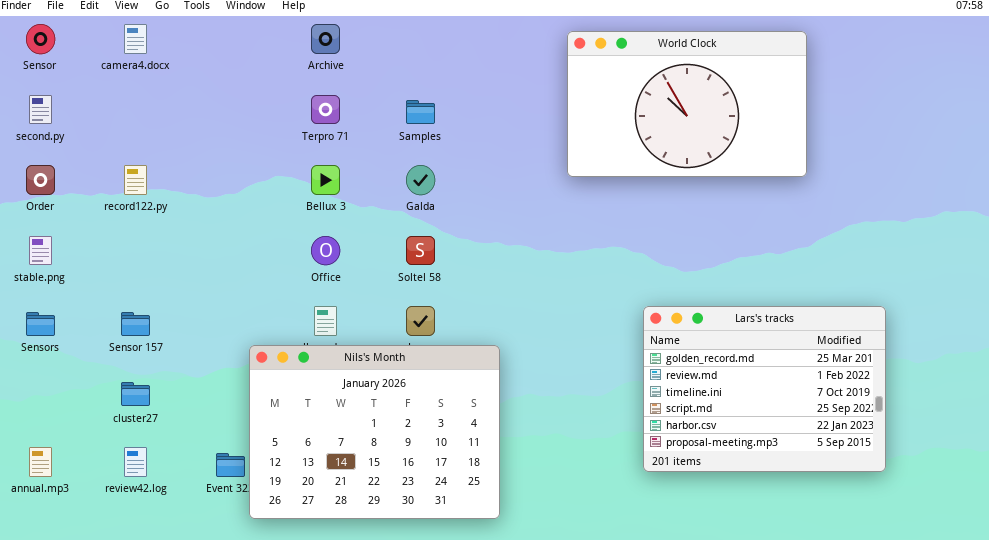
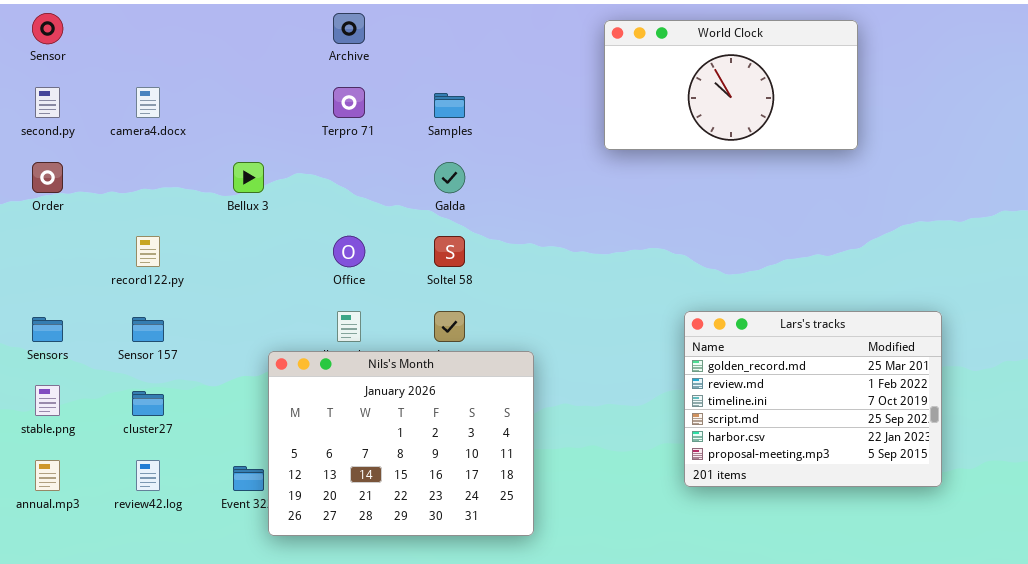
camera4.docx: [124,24,147,54] -> [136,87,160,118], moved
World Clock: [567,31,807,177] -> [604,20,858,150], resized
record122.py: [124,165,147,195] -> [136,236,160,267], moved
Bellux 3: [311,165,340,195] -> [233,162,264,193], moved
stable.png: [29,236,52,265] -> [35,385,60,416], moved

